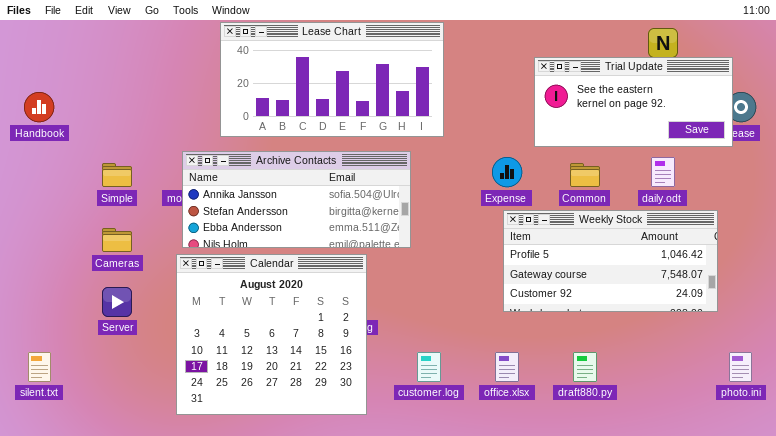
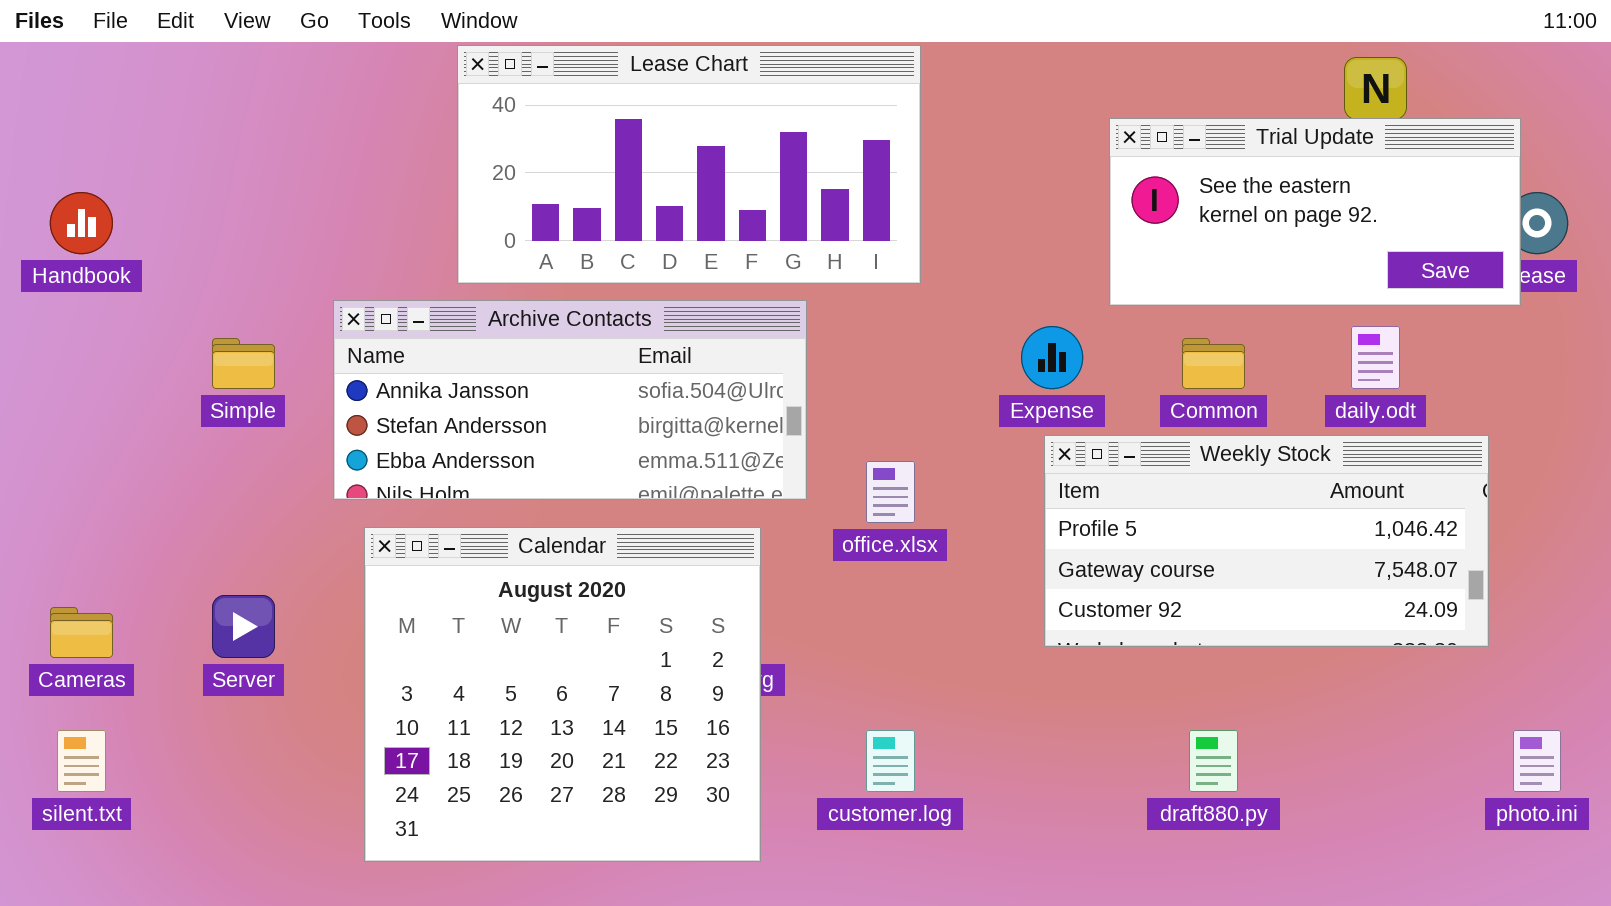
Archive Contacts: [182,151,411,248] -> [333,300,807,500], moved
Cameras: [102,228,132,252] -> [50,607,113,658], moved
office.xlsx: [495,352,519,382] -> [866,461,915,523], moved

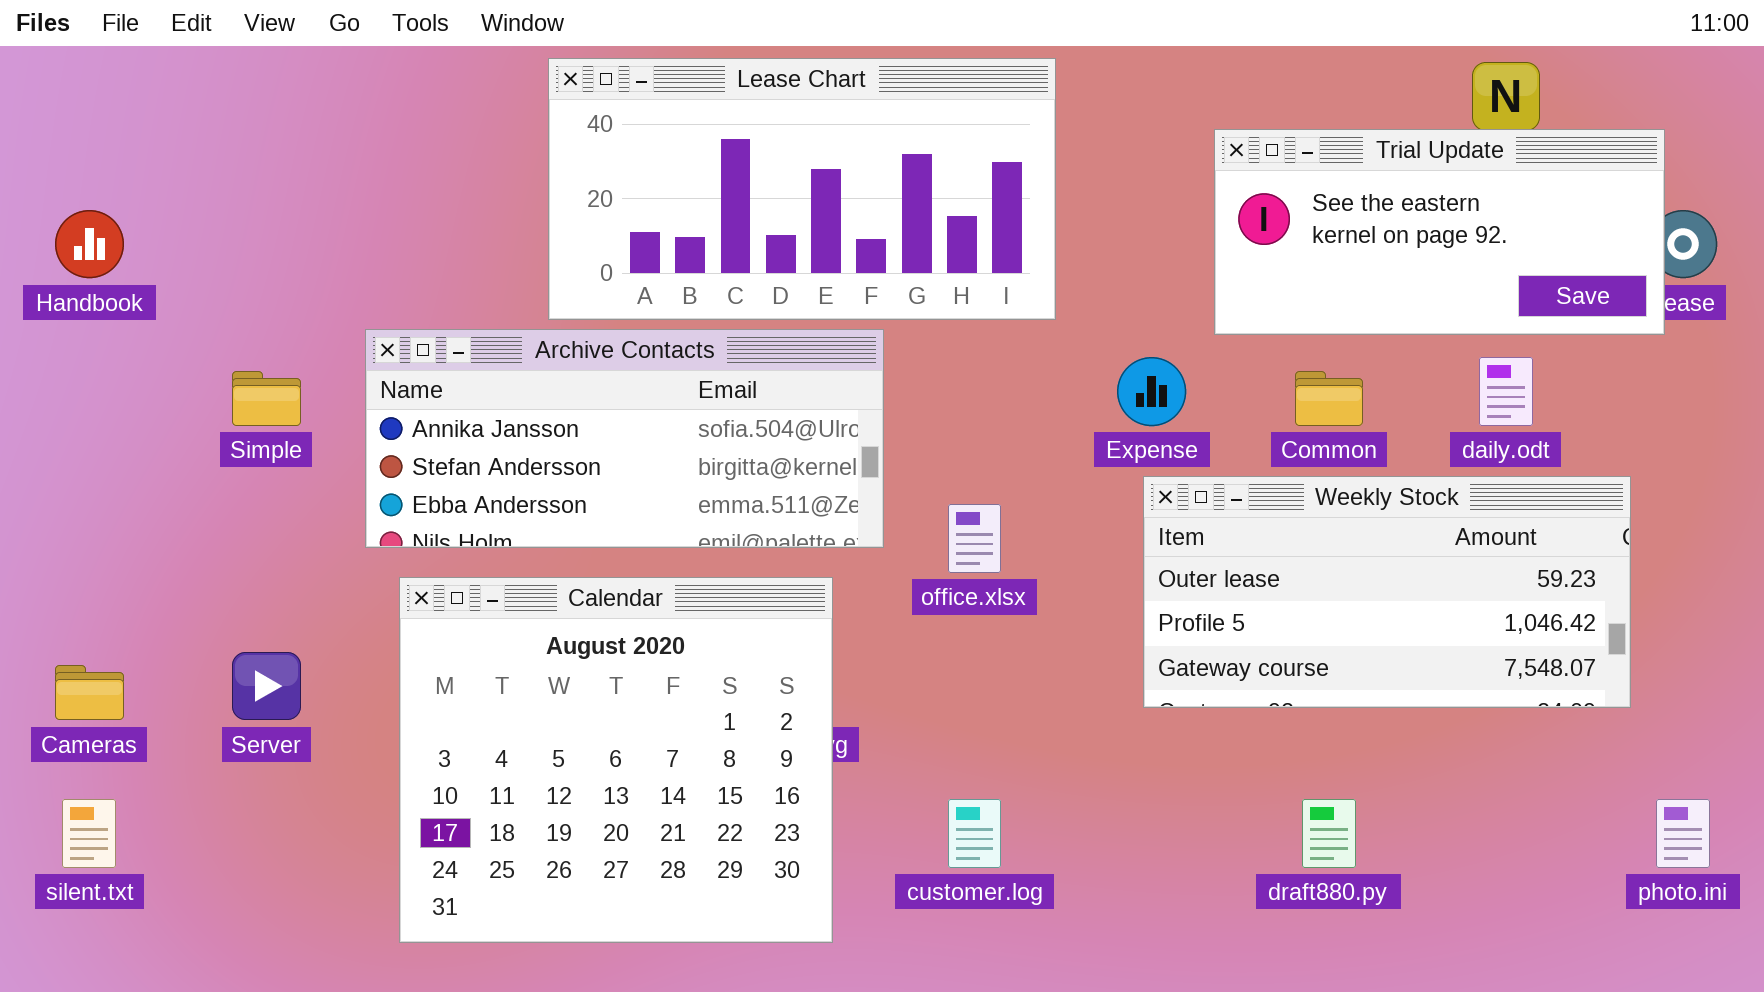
Lease Chart: [457,45,921,284] -> [548,58,1056,320], moved
Weekly Stock: [1044,435,1489,647] -> [1143,476,1631,708], scrolled up 1 row

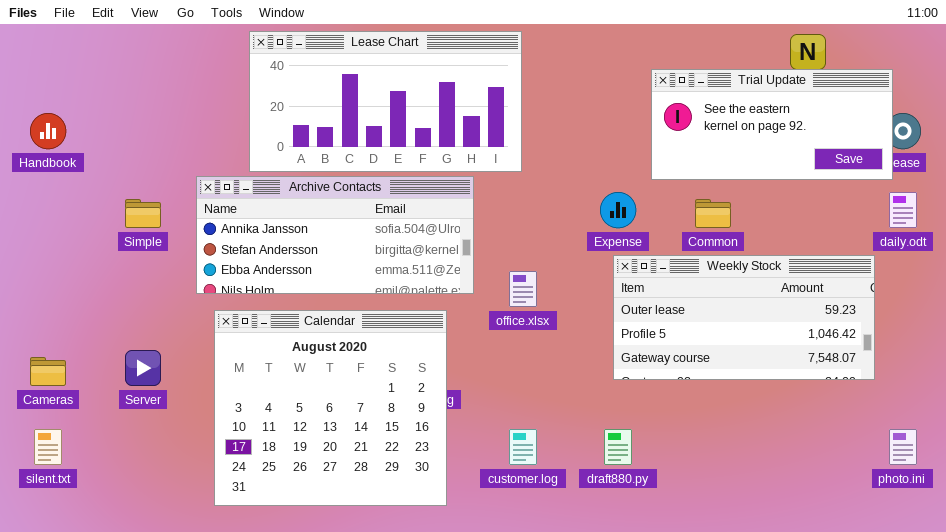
Lease Chart: [548,58,1056,320] -> [249,31,522,172], moved
daily.odt: [1479,357,1533,426] -> [889,192,917,228], moved
draft880.py: [1302,799,1356,868] -> [604,429,632,465], moved

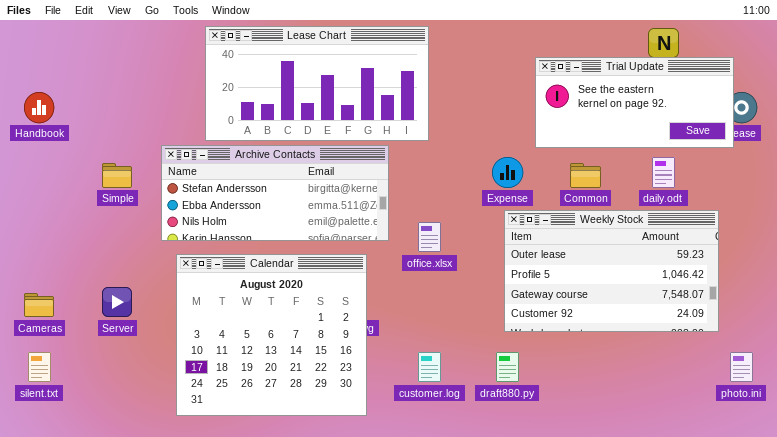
Archive Contacts: [196,176,474,294] -> [161,145,389,241], scrolled down 1 row
daily.odt: [889,192,917,228] -> [652,157,675,188], moved
Weekly Stock: [613,255,875,380] -> [504,210,719,332], resized

